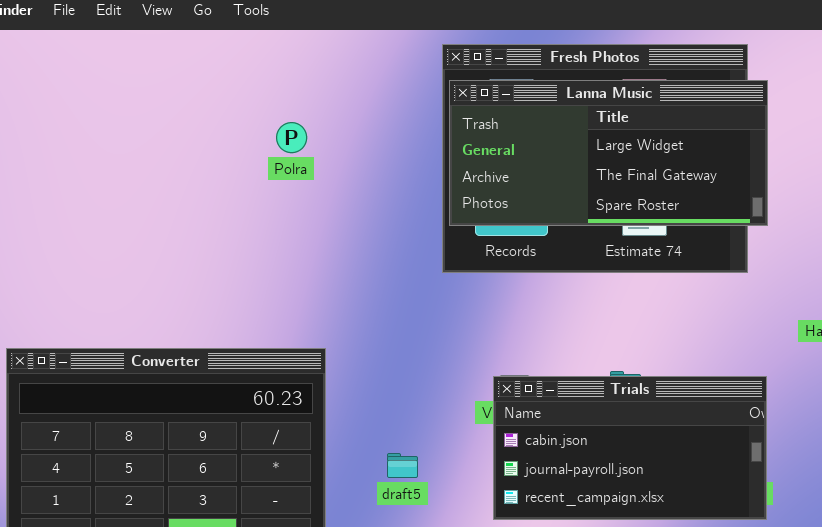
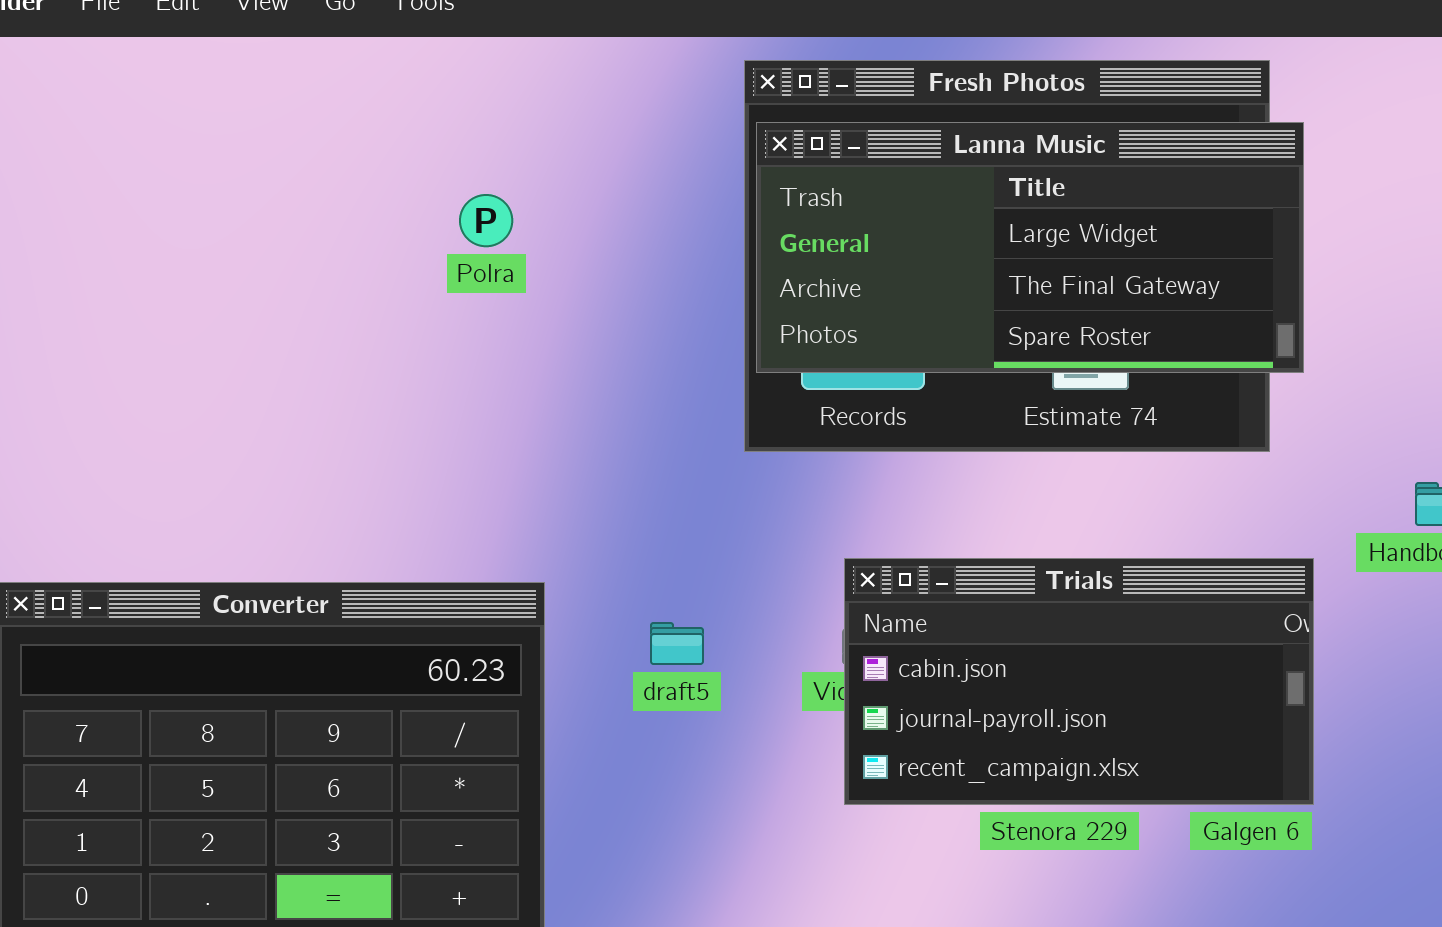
Trials: [493,376,767,520] -> [844,558,1314,805], moved
draft5: [387,453,418,478] -> [650,622,704,665], moved

